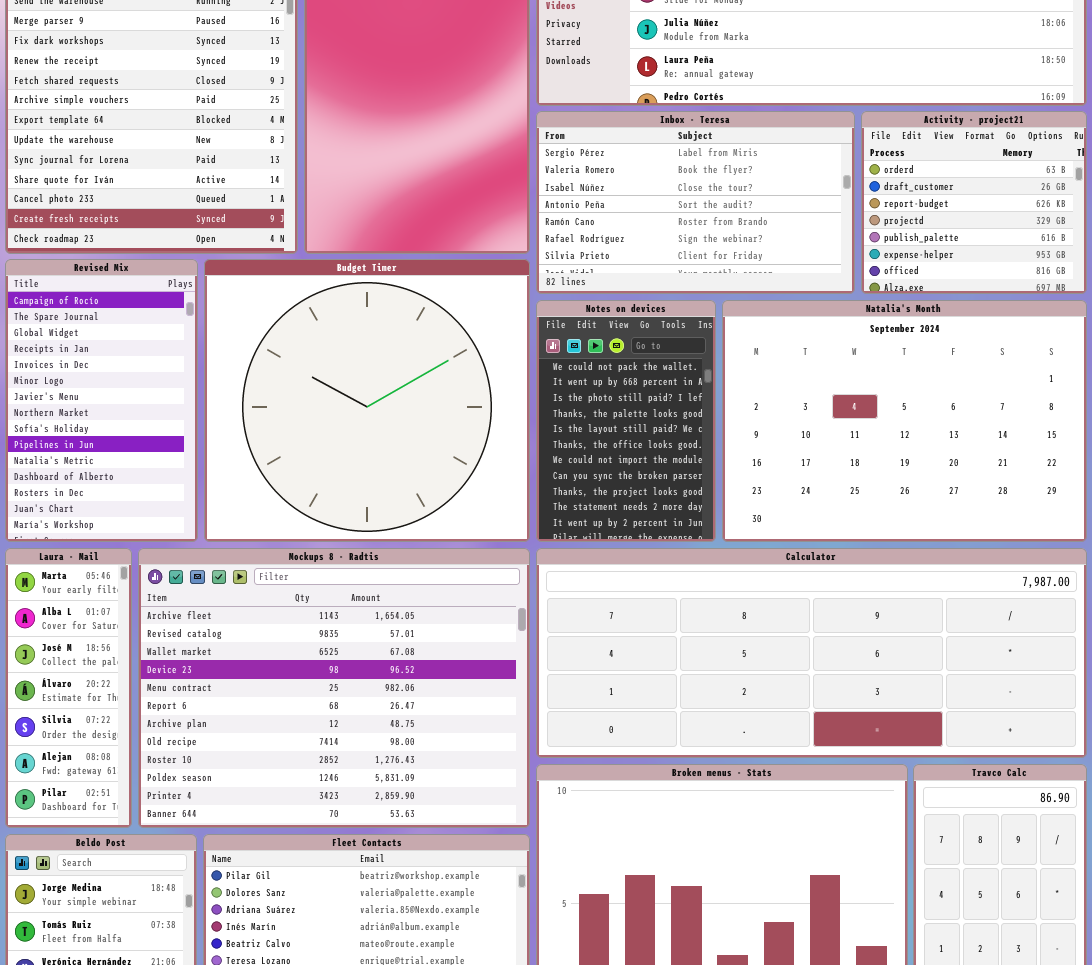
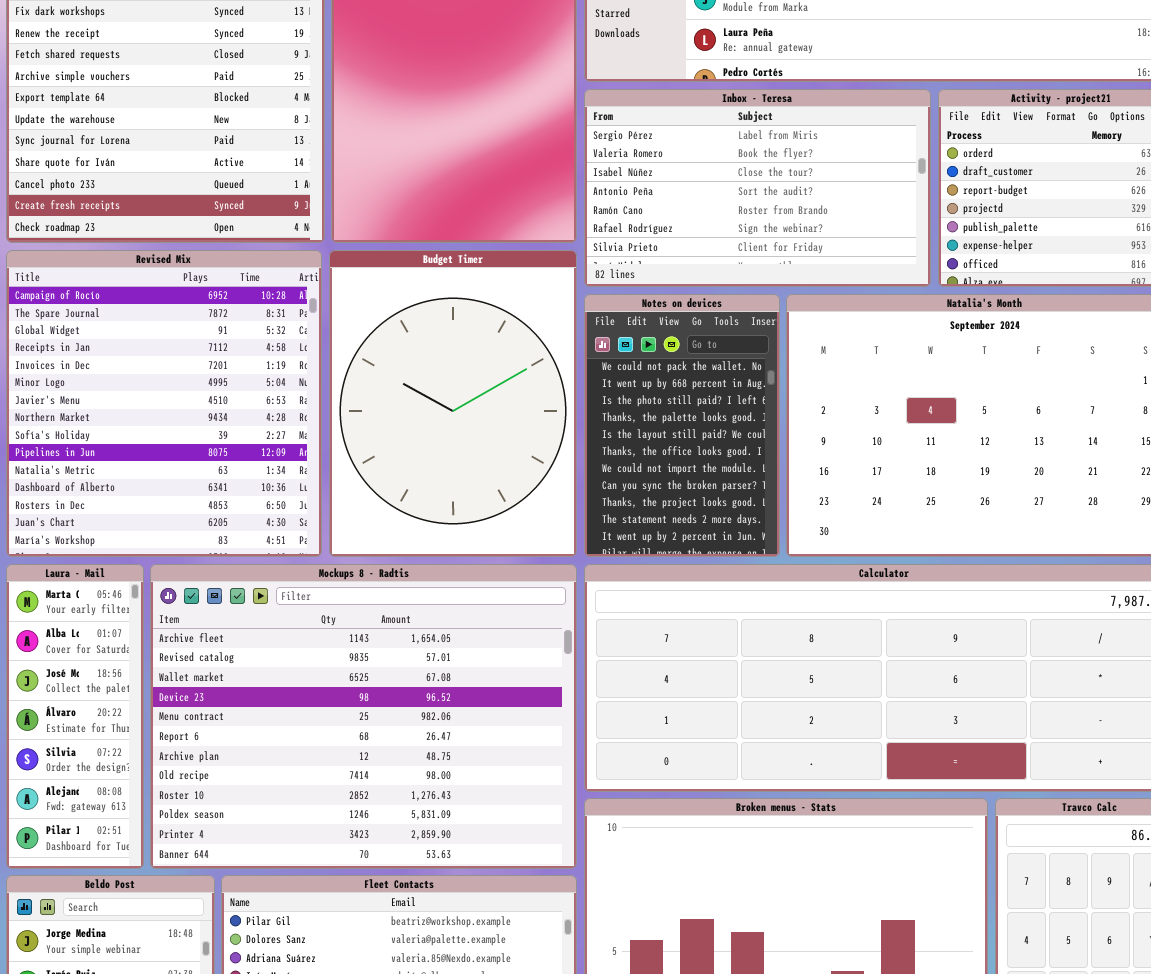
Revised Mix: [5,259,198,542] -> [6,250,322,557], resized
Budget Timer: [204,259,530,542] -> [329,250,577,557], resized

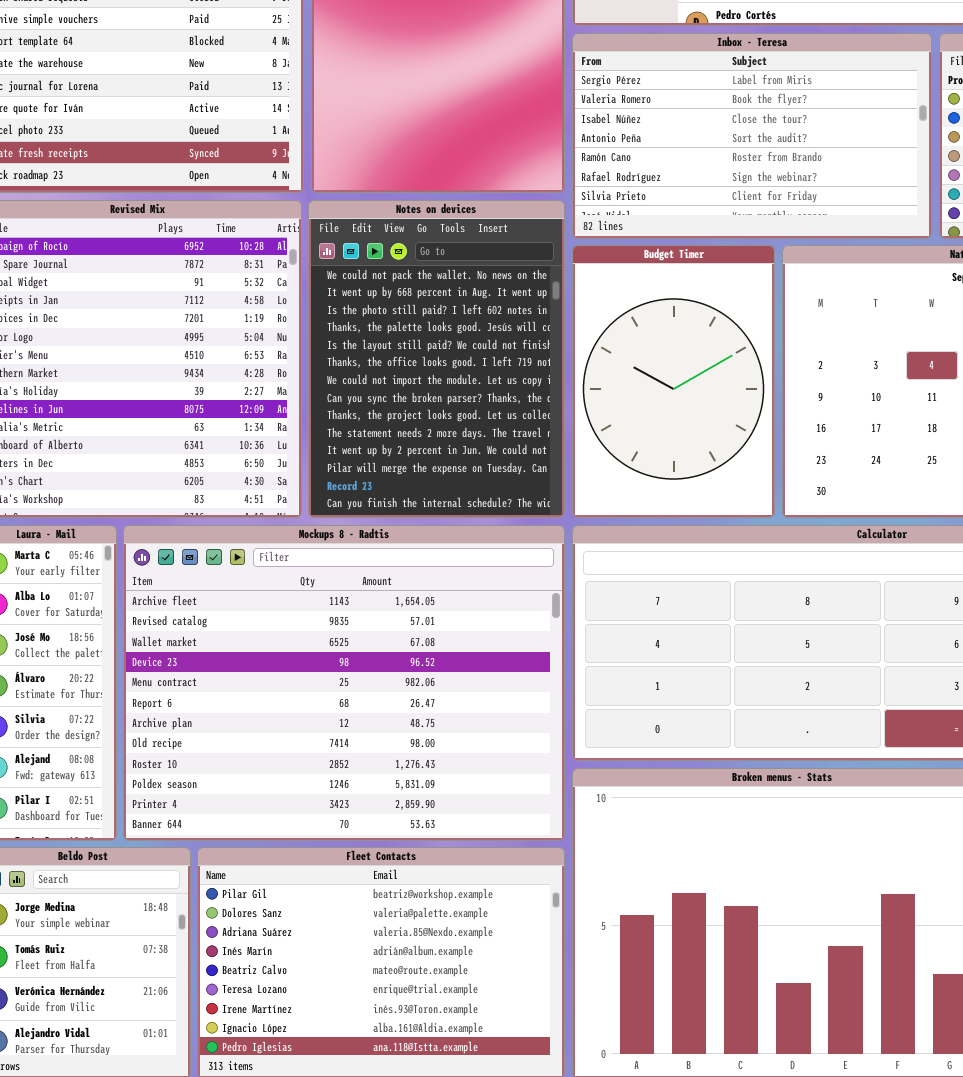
Budget Timer: [329,250,577,557] -> [572,245,775,518], moved, resized
Notes on devices: [584,294,780,557] -> [308,200,565,518], moved, resized

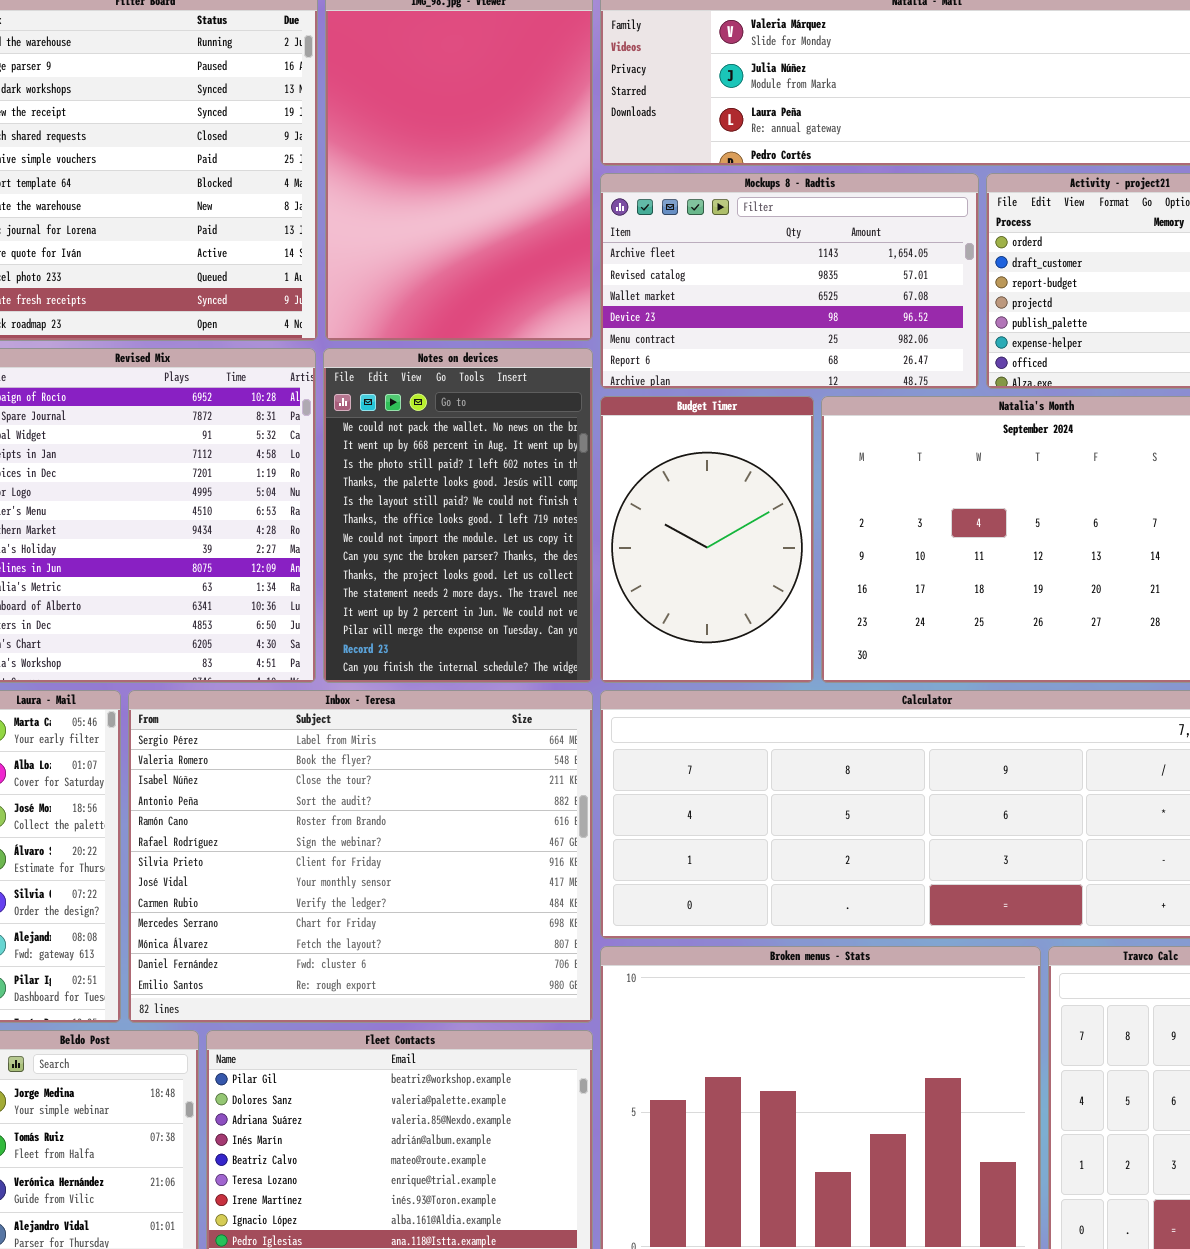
Inbox - Teresa: [572,33,932,239] -> [128,690,593,1023], moved, resized
Mockups 8 - Radtis: [123,525,565,841] -> [600,173,979,389], moved, resized

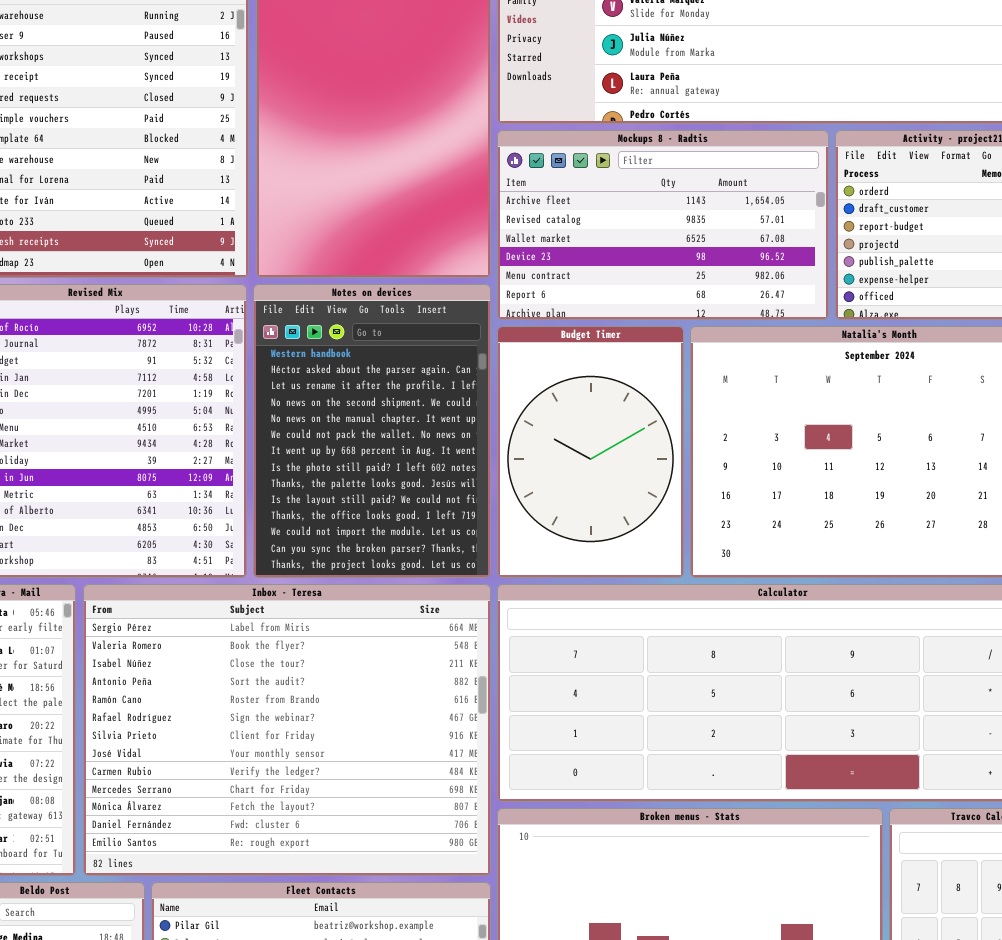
Notes on devices: [323,348,593,683] -> [253,284,491,578], scrolled up 5 rows

